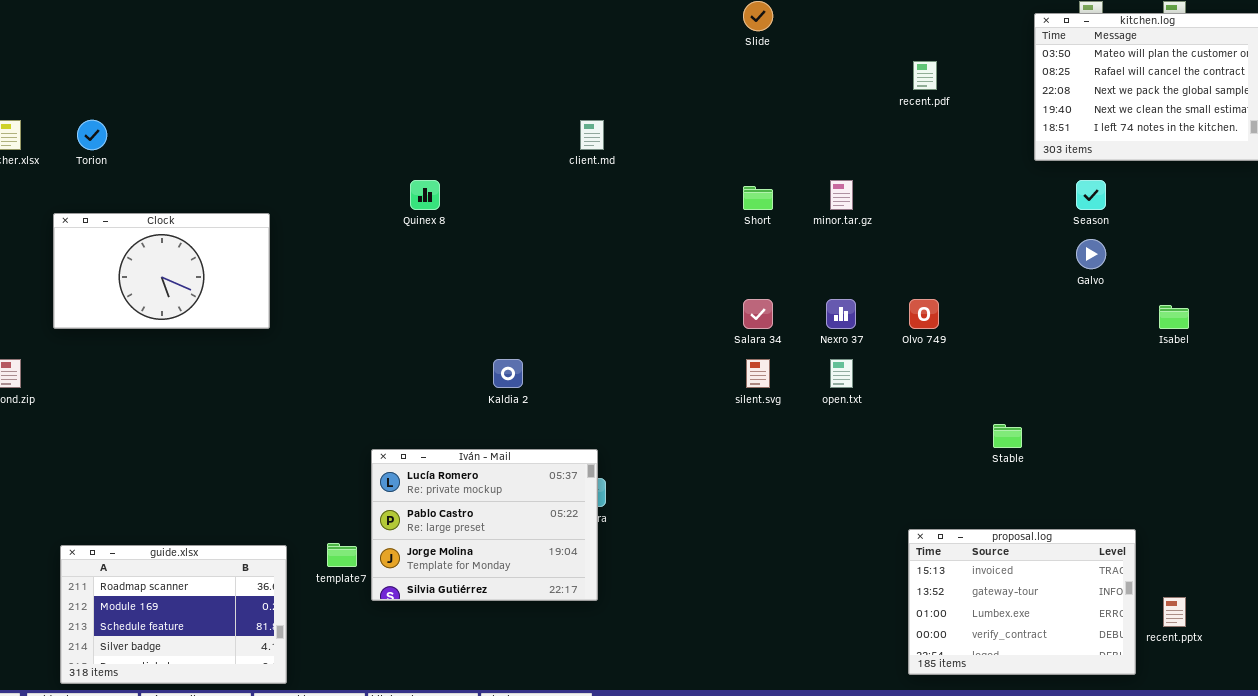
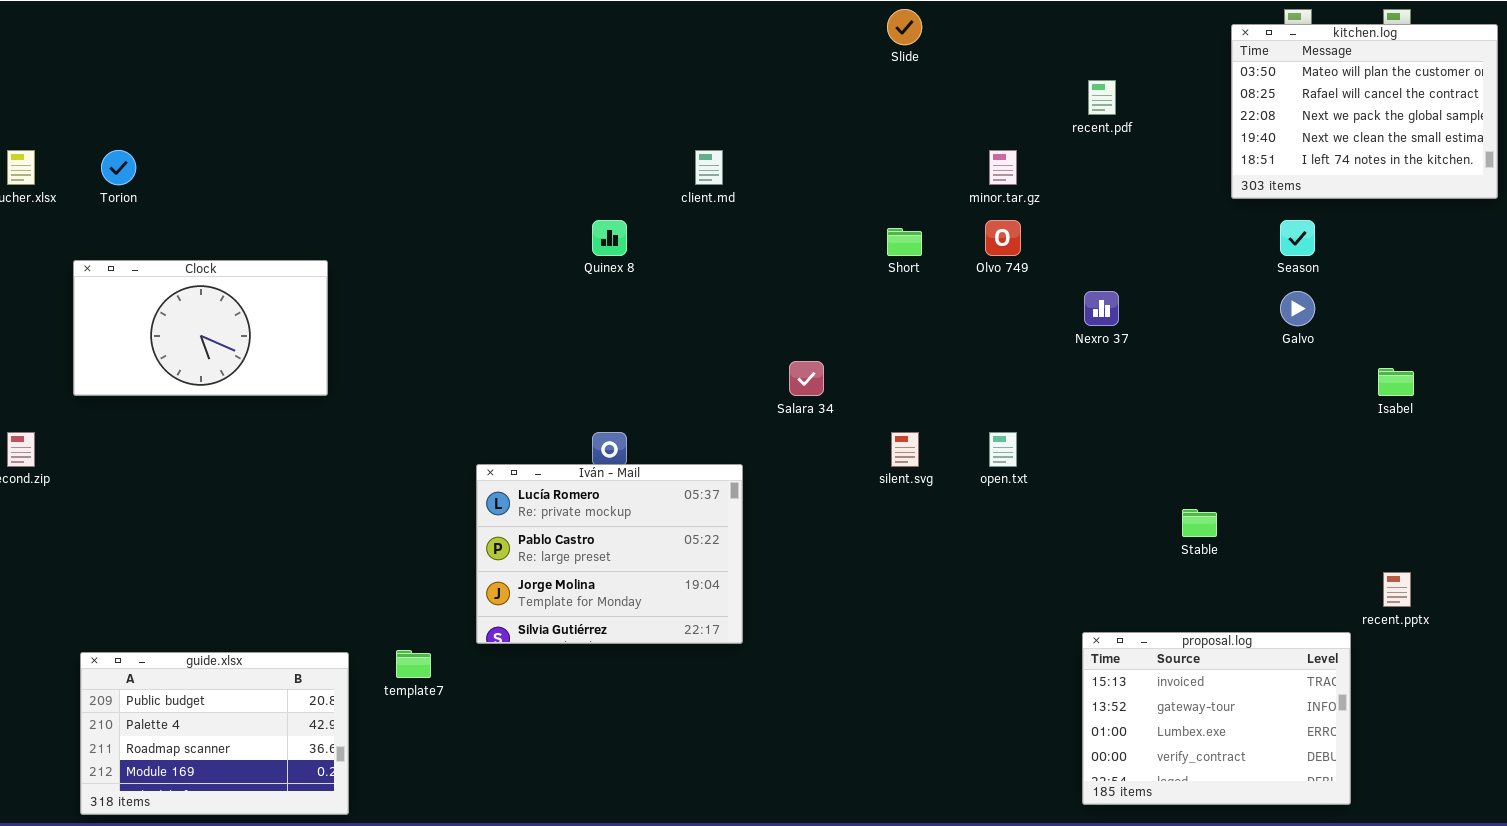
Quinex 8: [410,180,440,210] -> [592,220,627,256], moved
minor.tar.gz: [830,180,853,210] -> [989,150,1017,185], moved
Salara 34: [743,299,773,329] -> [789,361,824,396], moved
Nexro 37: [826,299,856,329] -> [1084,291,1119,326], moved
Olvo 749: [909,299,939,329] -> [985,220,1021,256], moved
Iván - Mail: [371,449,598,601] -> [476,464,743,644], moved
guide.xlsx: [60,545,287,684] -> [80,652,349,815], scrolled up 2 rows
recent.pptx: [1163,597,1186,627] -> [1383,572,1411,607], moved

